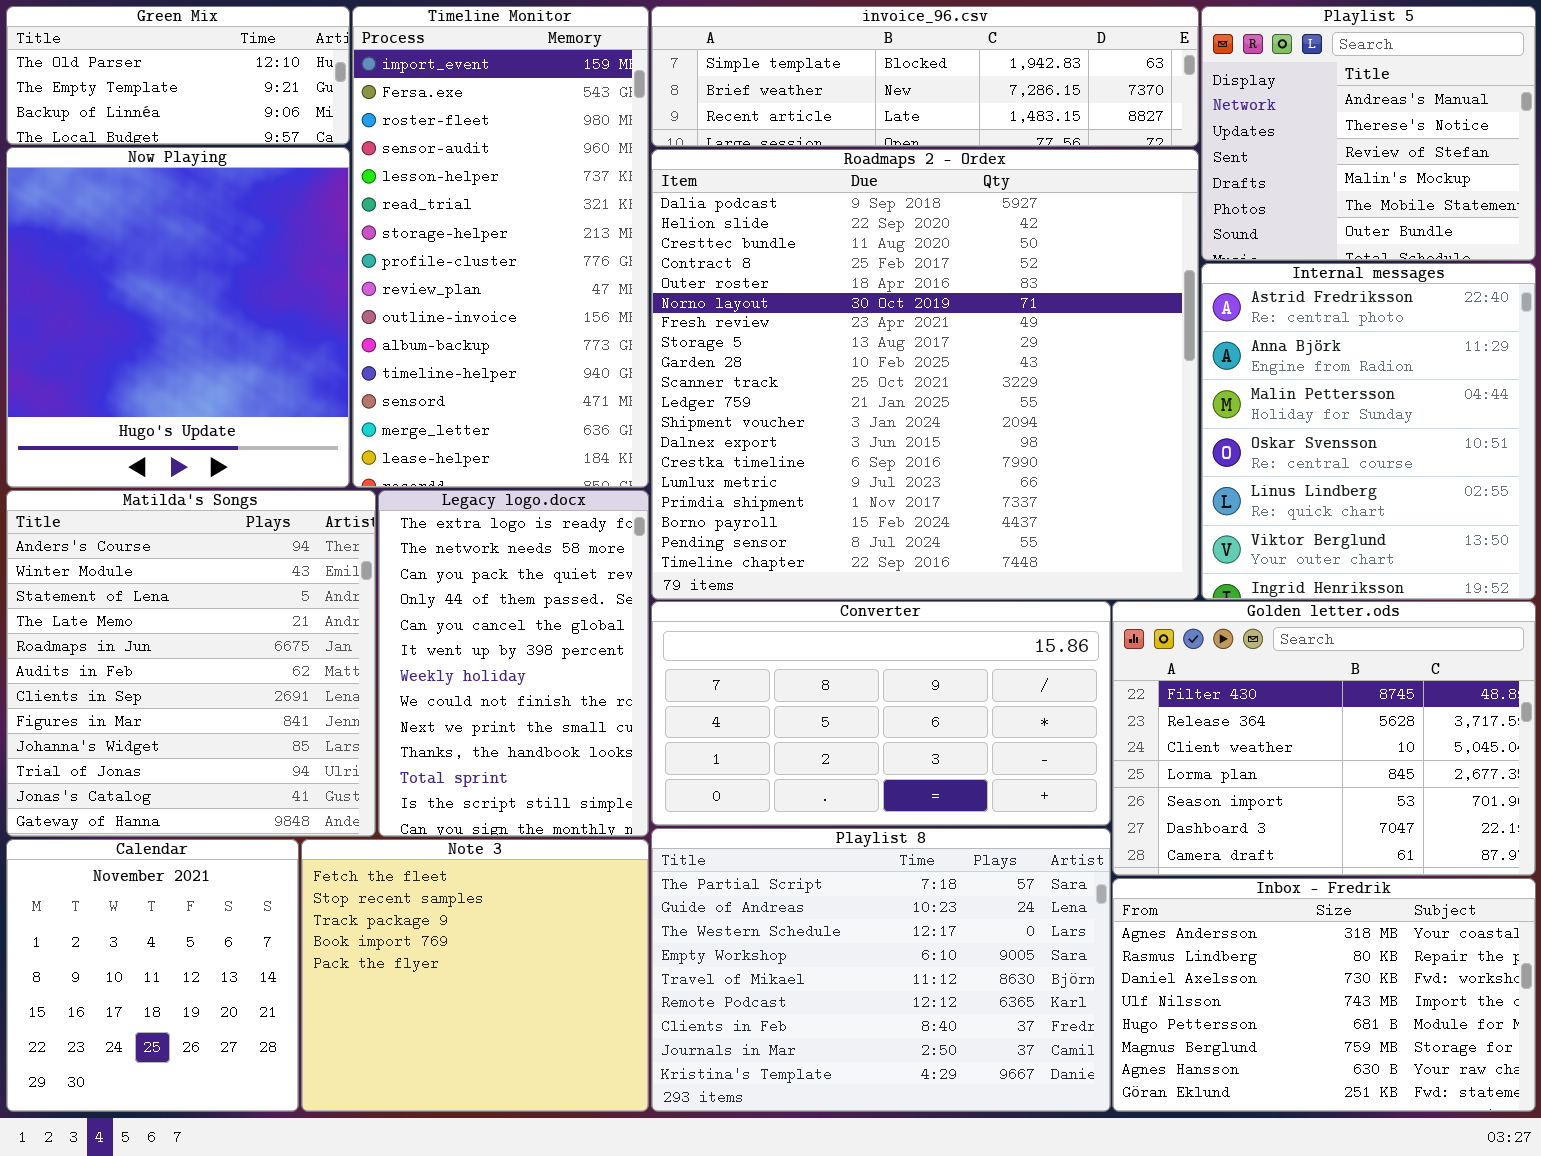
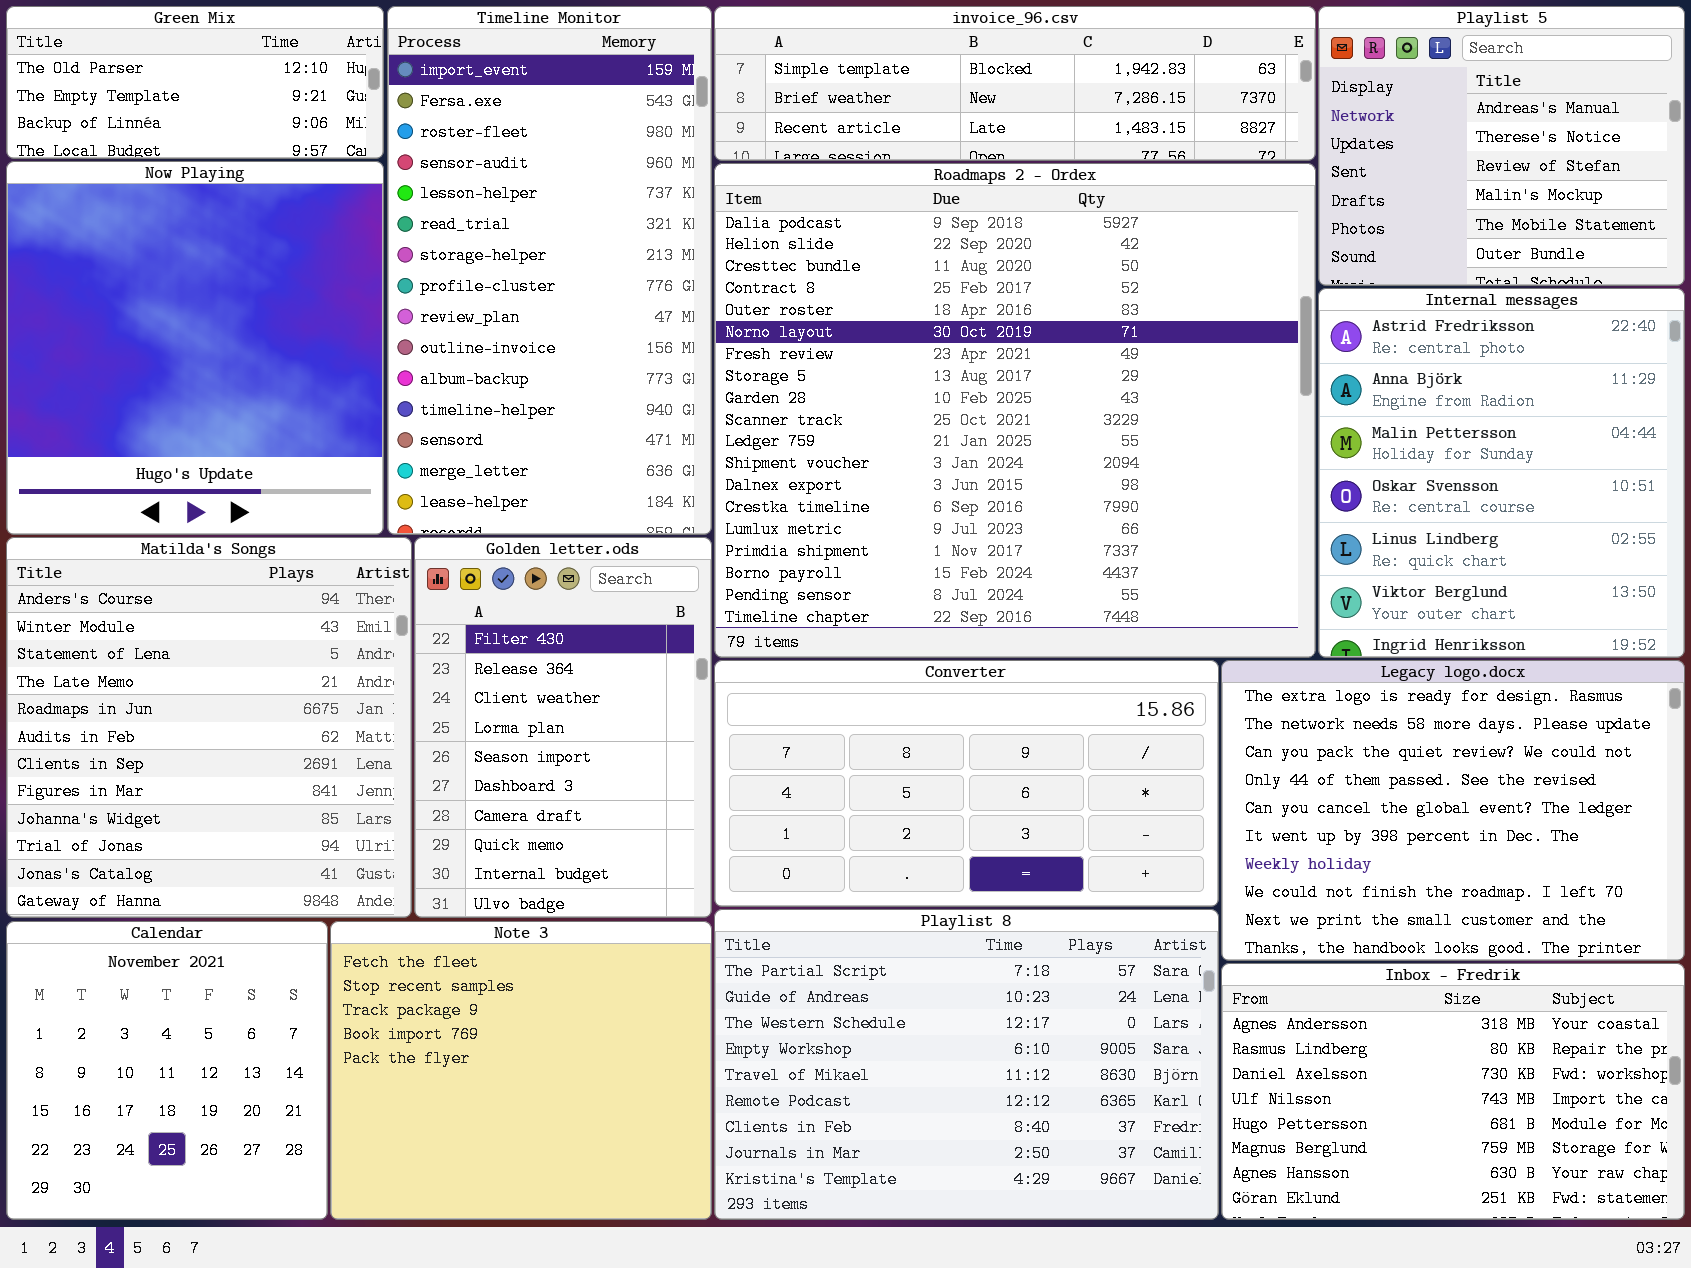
Legacy logo.docx: [378,490,649,837] -> [1221,660,1685,961], moved, resized
Golden letter.ods: [1112,601,1536,876] -> [414,537,712,918], moved, resized

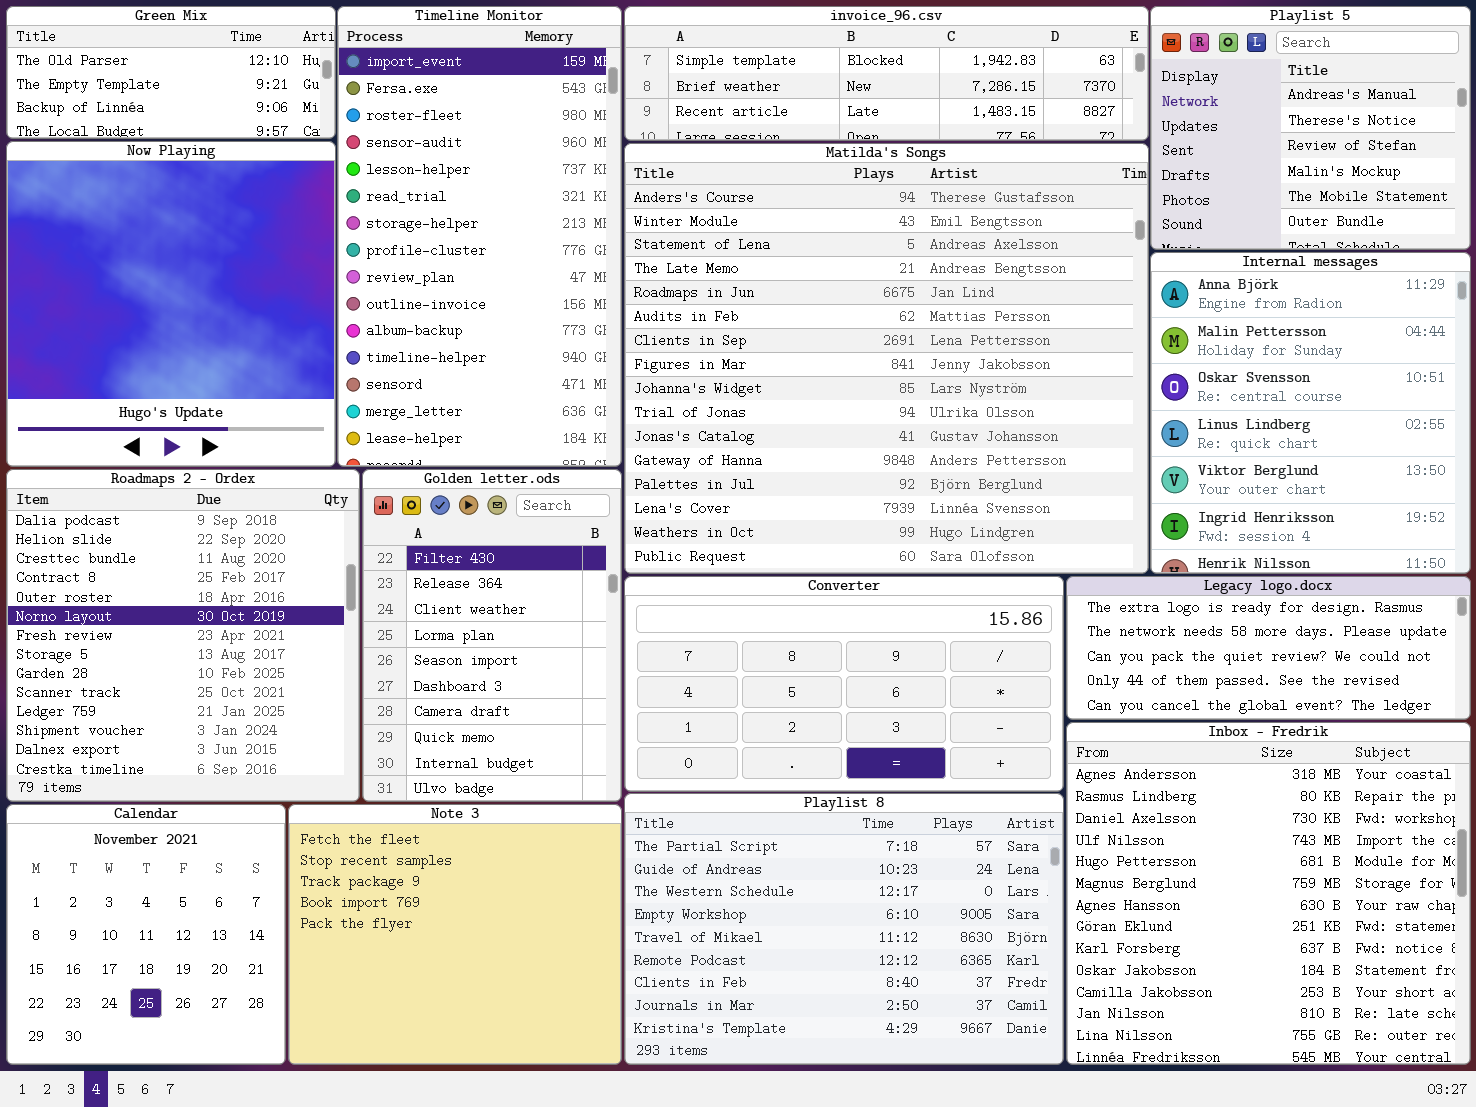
Roadmaps 2 - Ordex: [714,163,1316,658] -> [6,469,360,802], moved, resized
Internal messages: [1318,288,1685,658] -> [1150,252,1471,574], scrolled down 1 row
Matilda's Songs: [6,537,412,918] -> [624,143,1149,574], moved, resized
Legacy logo.docx: [1221,660,1685,961] -> [1066,576,1471,720], resized
Inbox - Fredrik: [1221,963,1685,1220] -> [1066,722,1471,1065], resized

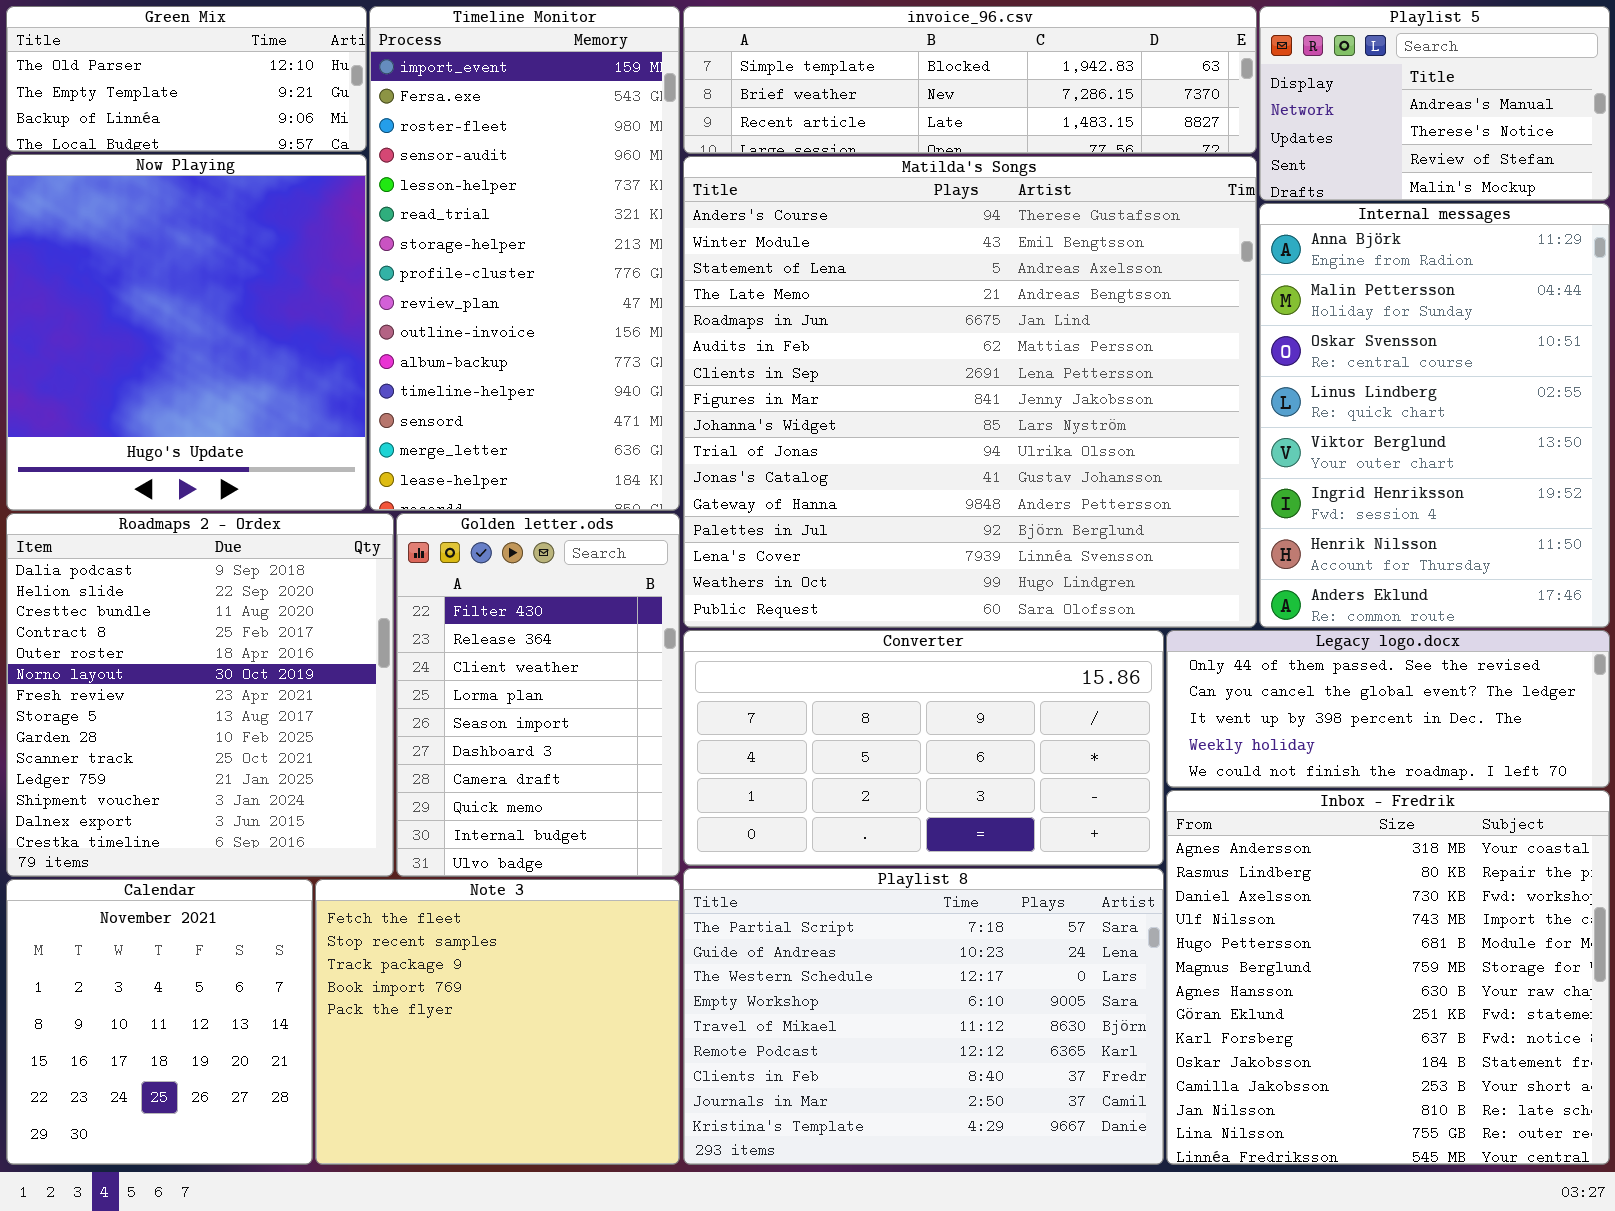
Playlist 5: [1150,6,1471,250] -> [1259,6,1610,201], resized
Internal messages: [1150,252,1471,574] -> [1259,203,1610,628], resized
Legacy logo.docx: [1066,576,1471,720] -> [1166,630,1610,788], scrolled down 3 rows

